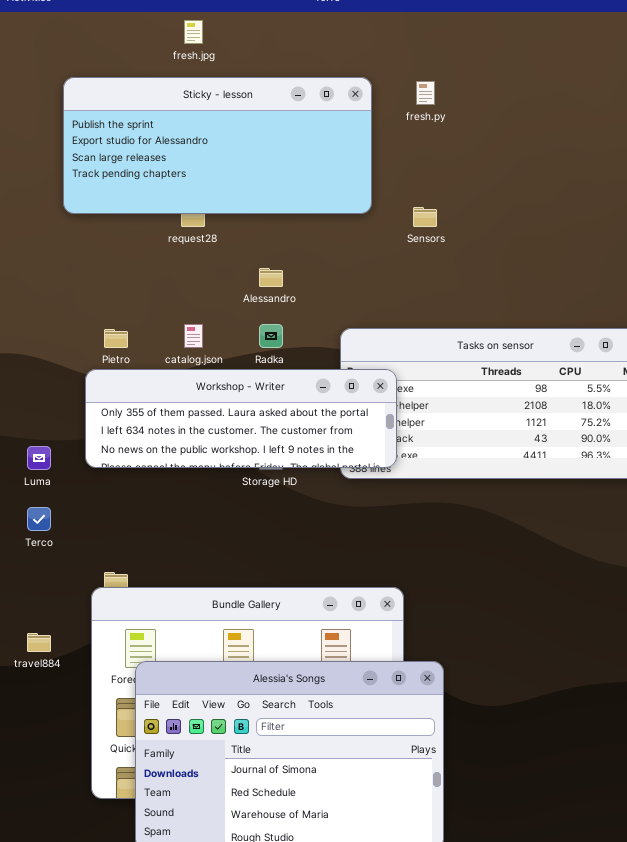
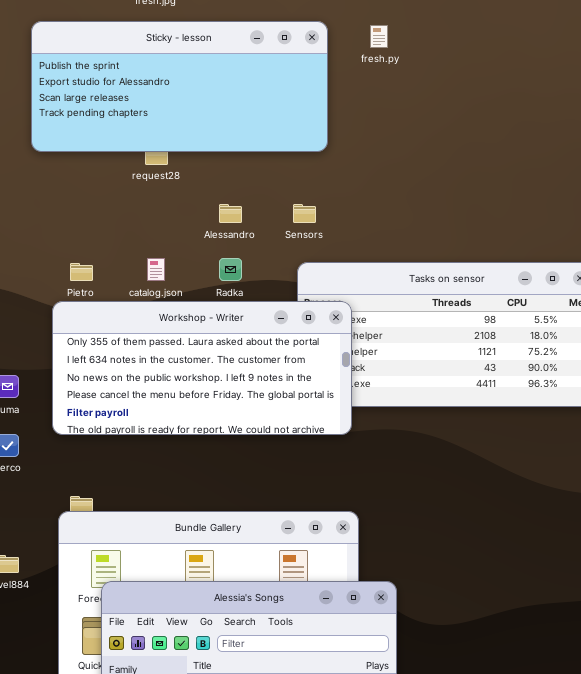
Sensors: [413,207,437,227] -> [293,204,316,223], moved
Workshop - Writer: [85,369,397,468] -> [52,301,352,435], resized

